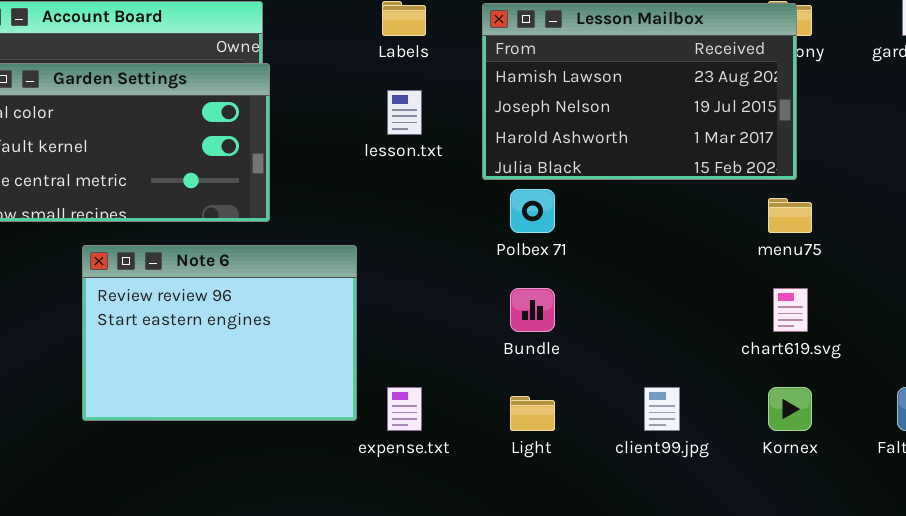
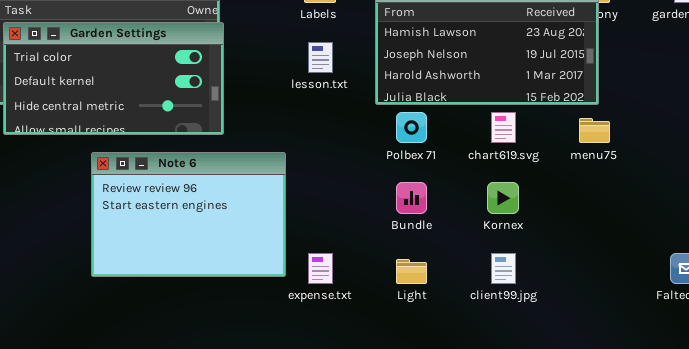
chart619.svg: [773,288,808,332] -> [491,112,516,143], moved
Kornex: [768,387,812,431] -> [487,182,519,214], moved

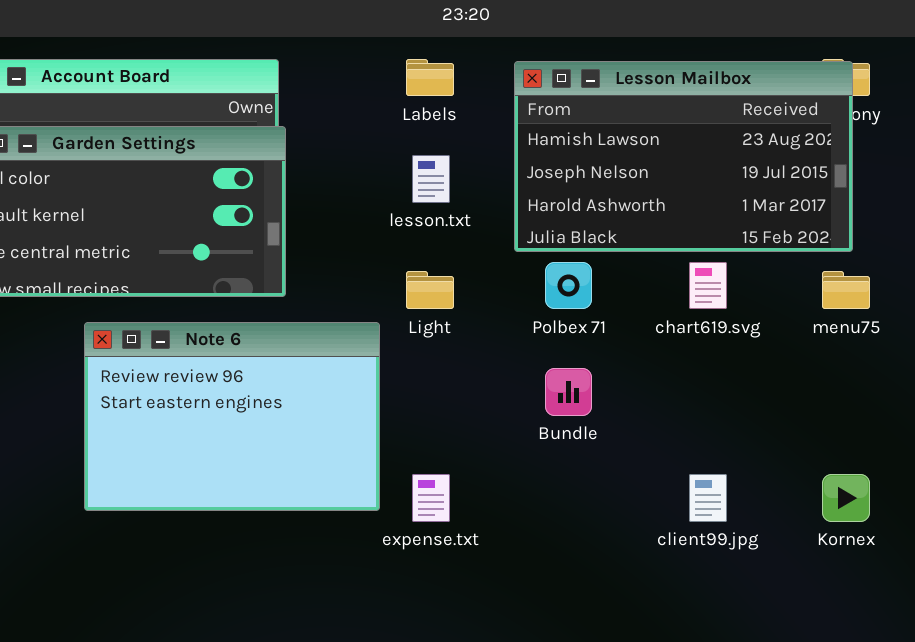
Kornex: [487,182,519,214] -> [822,474,870,522], moved
Light: [396,259,427,284] -> [406,271,454,309], moved

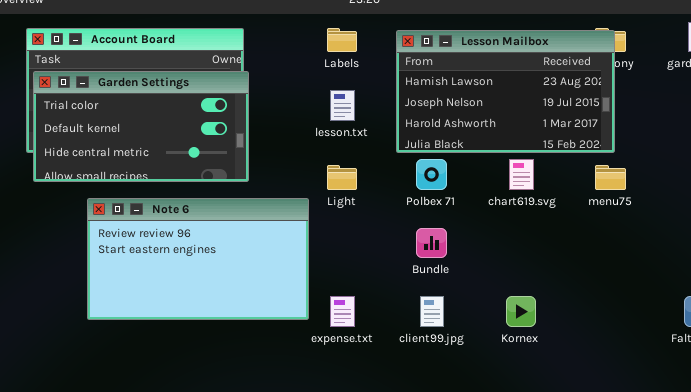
Note 6: [84,322,380,511] -> [87,198,309,320], resized
client99.jpg: [689,474,727,522] -> [420,296,444,327], moved
Kornex: [822,474,870,522] -> [506,296,536,327], moved

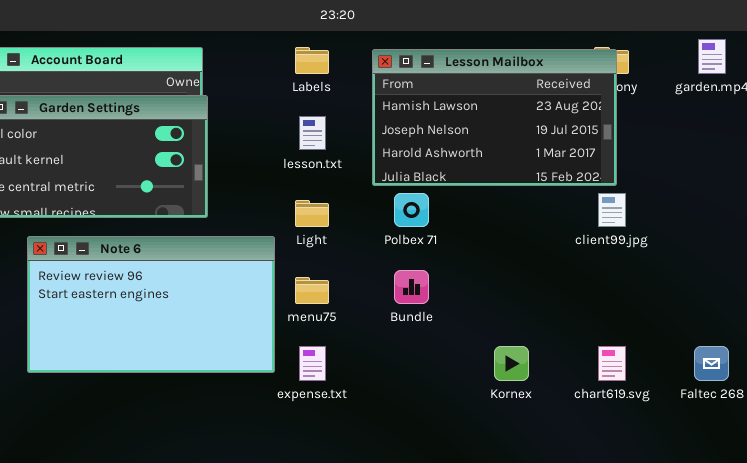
chart619.svg: [509,159,534,190] -> [598,346,626,381], moved
menu75: [595,165,626,190] -> [295,277,329,304], moved
client99.jpg: [420,296,444,327] -> [598,193,626,227], moved

